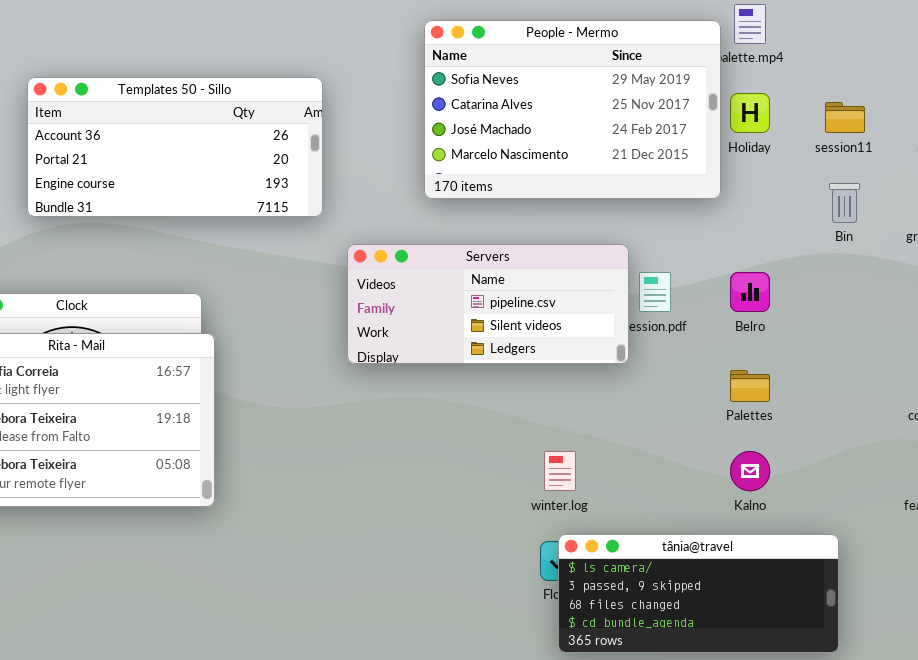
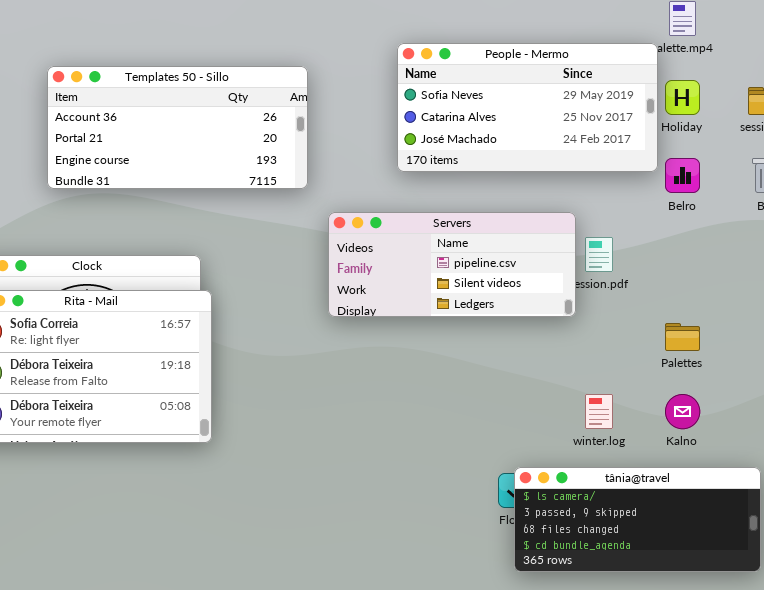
People - Mermo: [424,20,721,199] -> [397,43,658,172], resized
Belro: [730,272,770,312] -> [665,158,700,193], moved
winter.log: [544,451,576,491] -> [585,394,613,429], moved

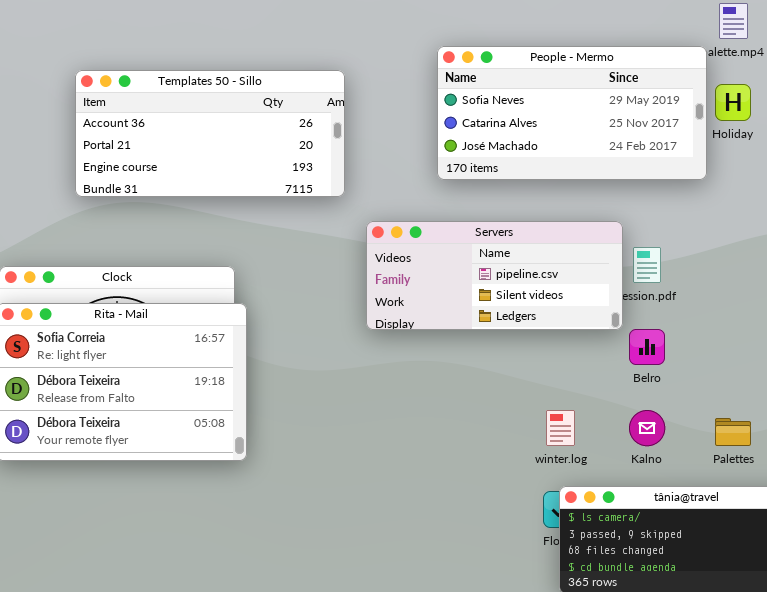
Belro: [665,158,700,193] -> [629,329,665,365], moved
Palettes: [665,323,700,351] -> [715,418,751,446], moved
winter.log: [585,394,613,429] -> [546,410,575,446], moved
Kalno: [665,394,700,429] -> [629,410,665,446], moved

